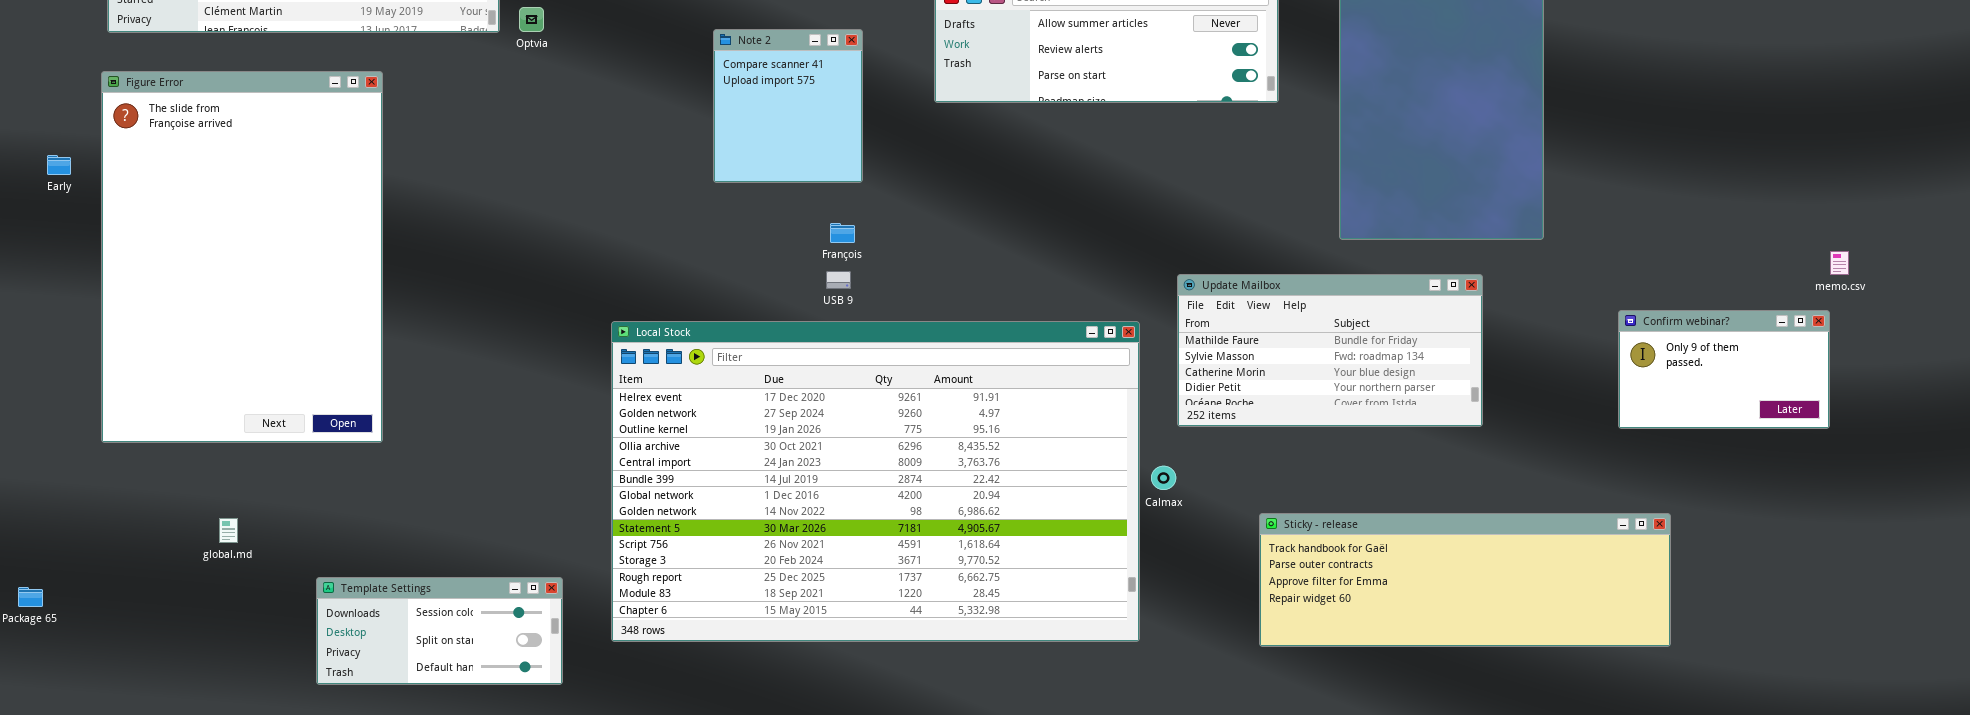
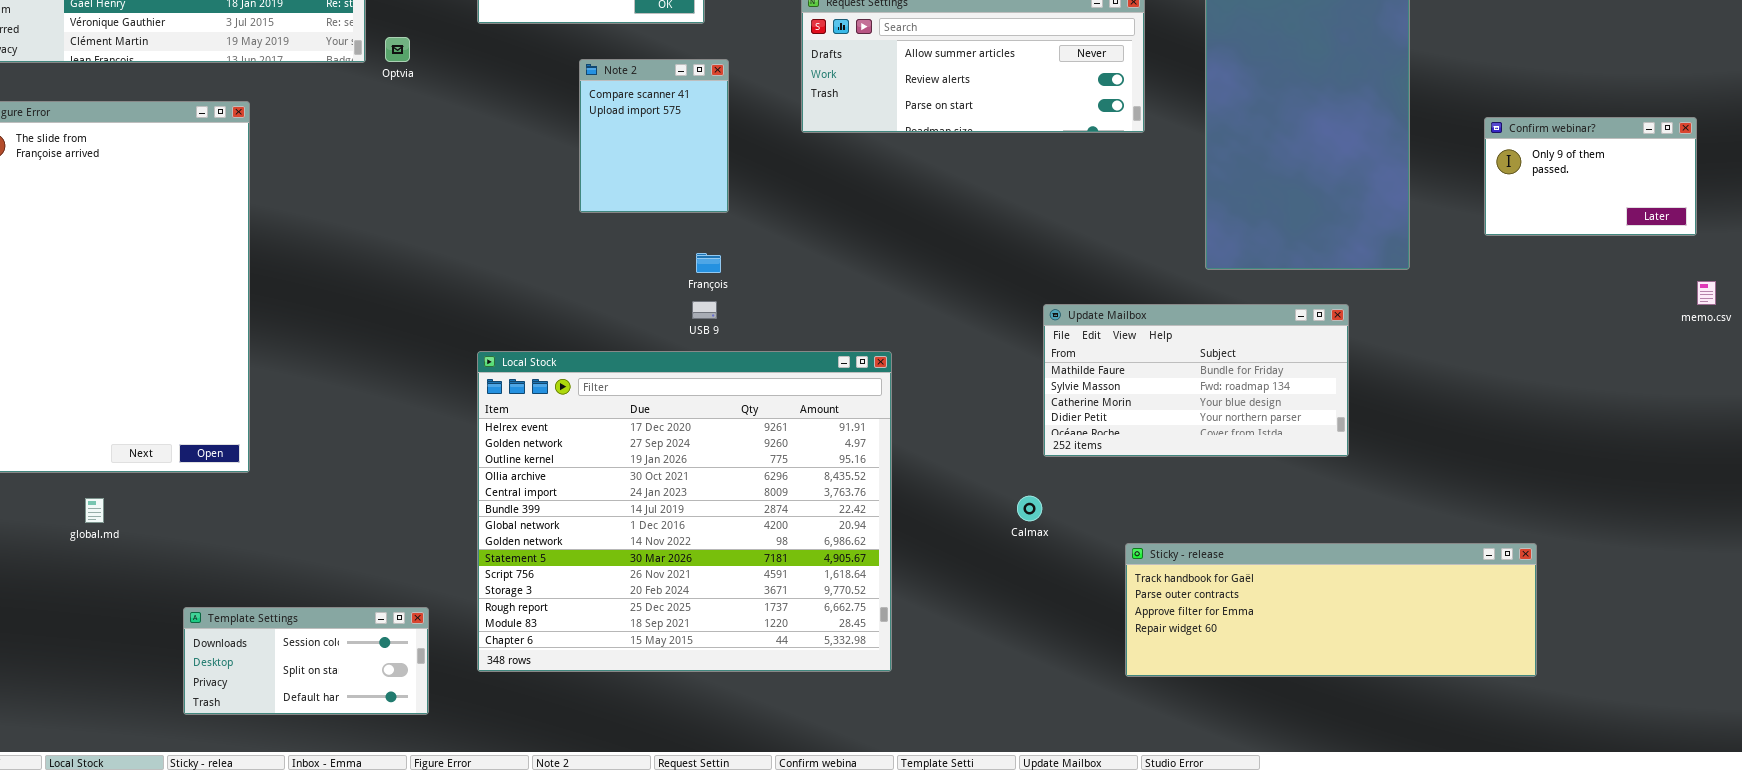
Confirm webinar?: [1618,310,1830,429] -> [1484,117,1697,236], moved
Local Stock: [611,321,1140,642] -> [477,351,892,672], resized
global.md: [219,518,238,543] -> [85,498,104,523], moved

